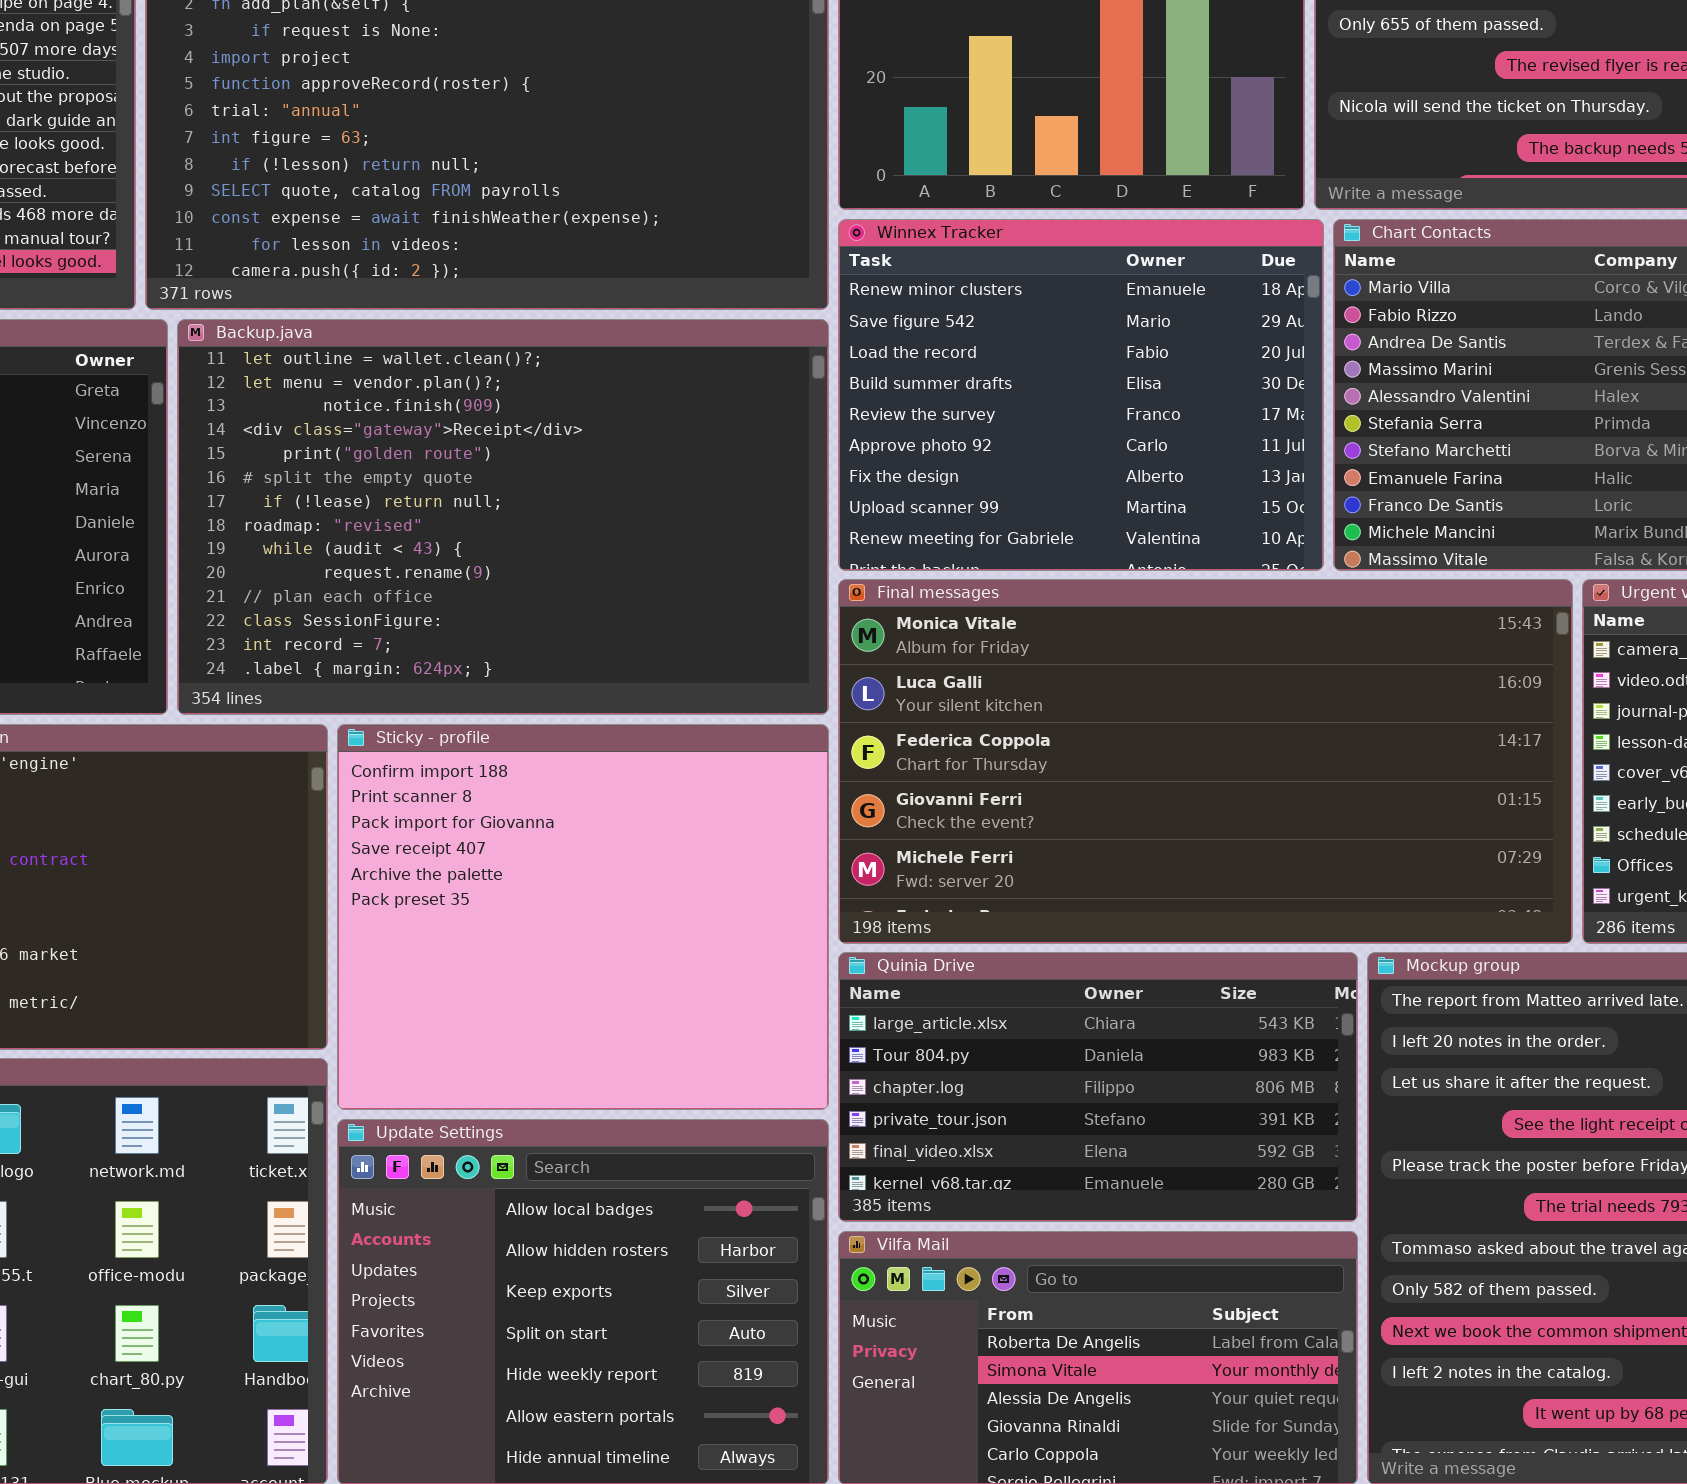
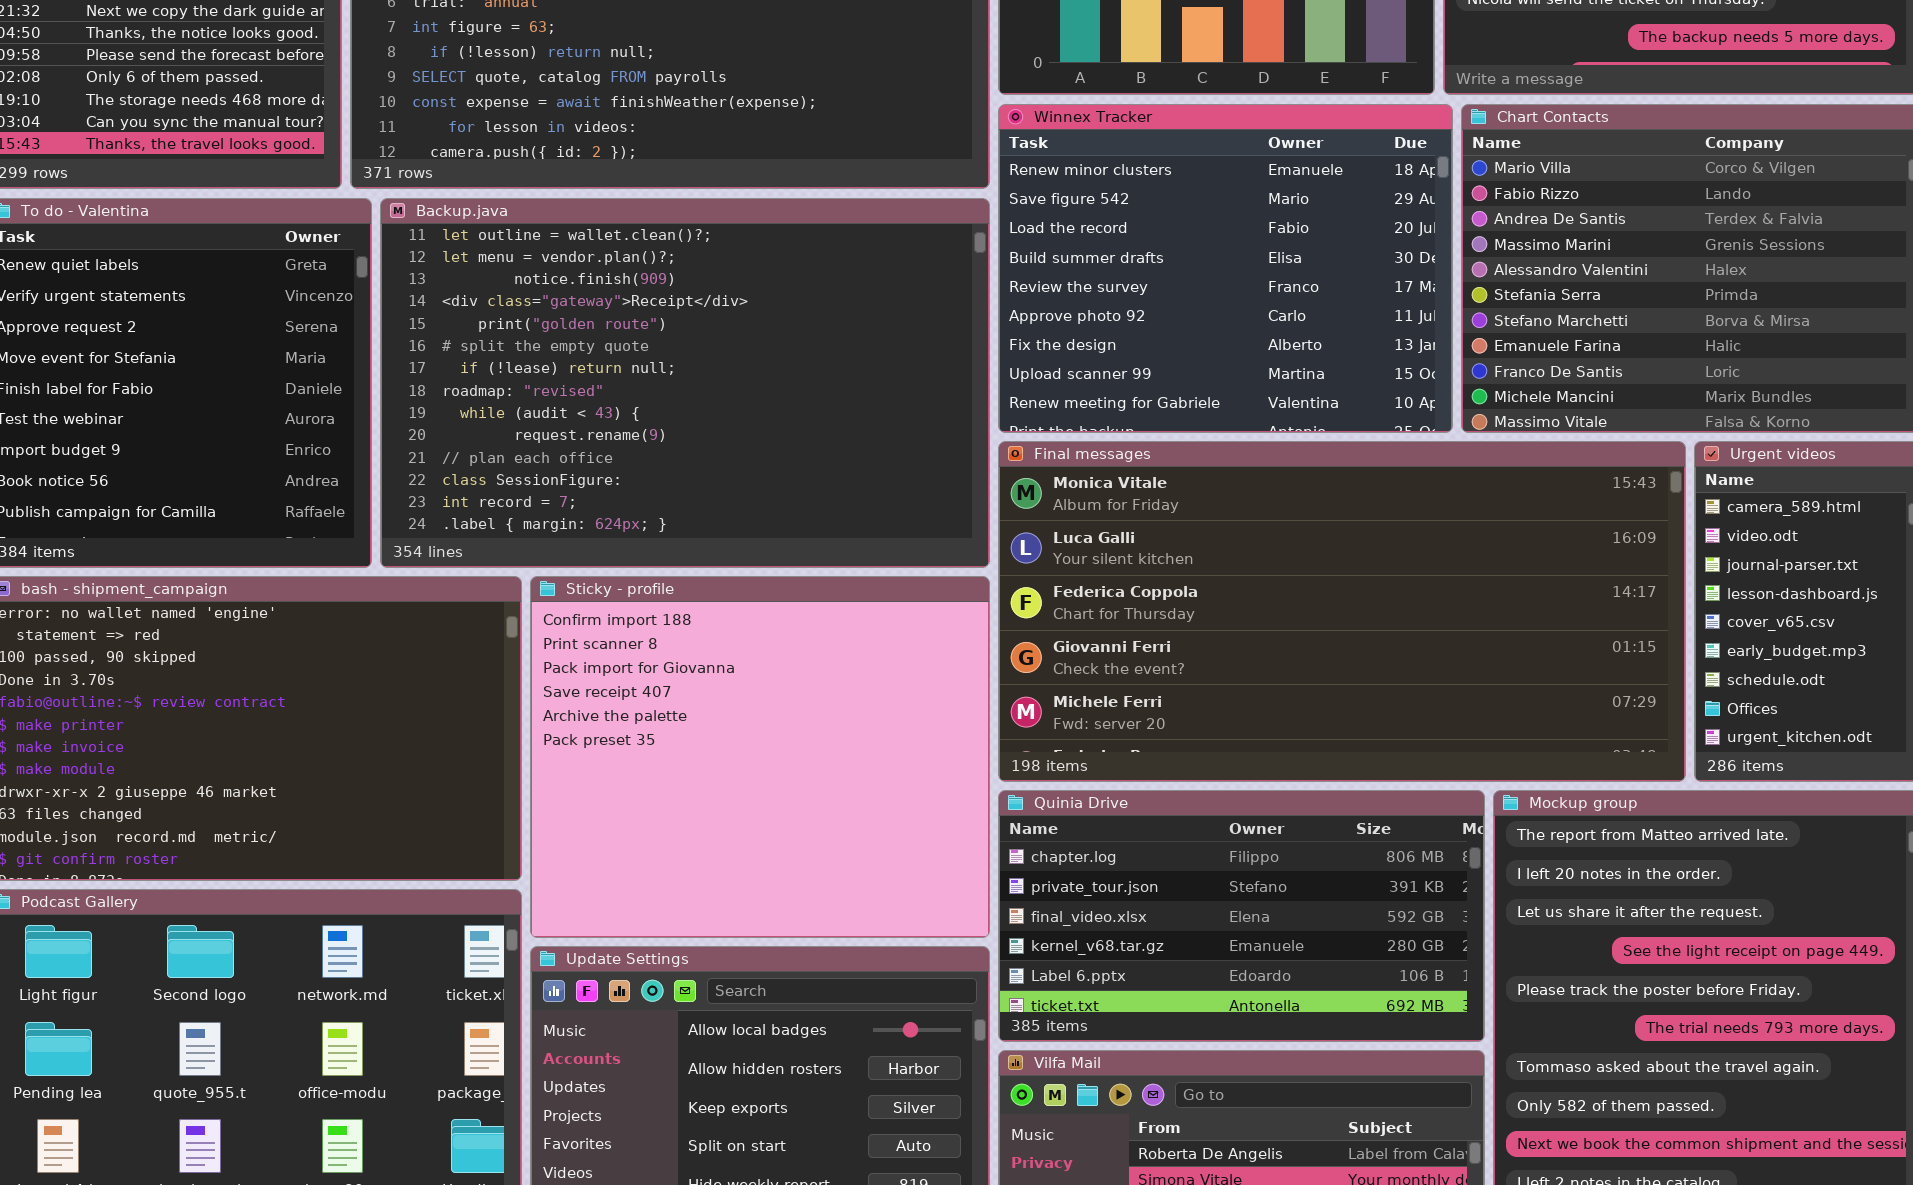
Quinia Drive: [838,952,1358,1222] -> [998,790,1485,1042], scrolled down 2 rows

